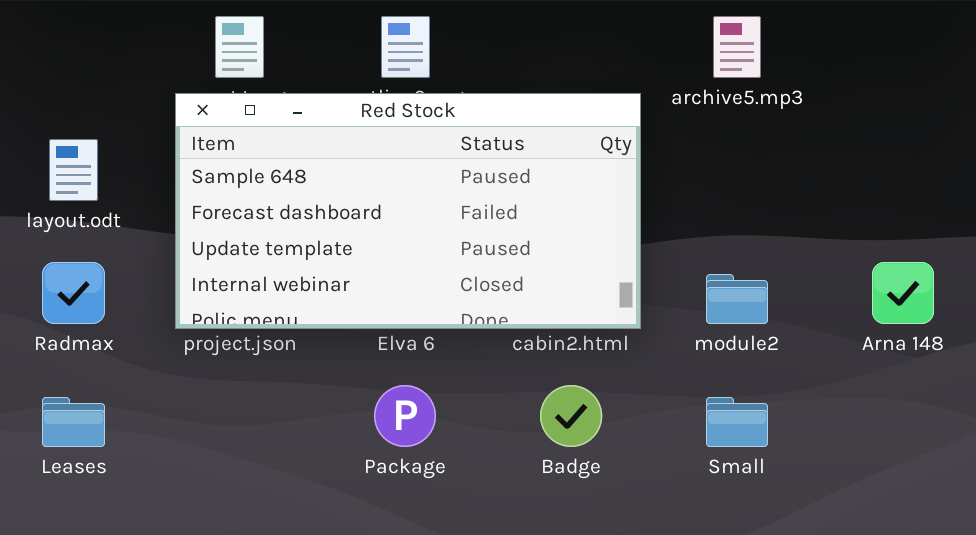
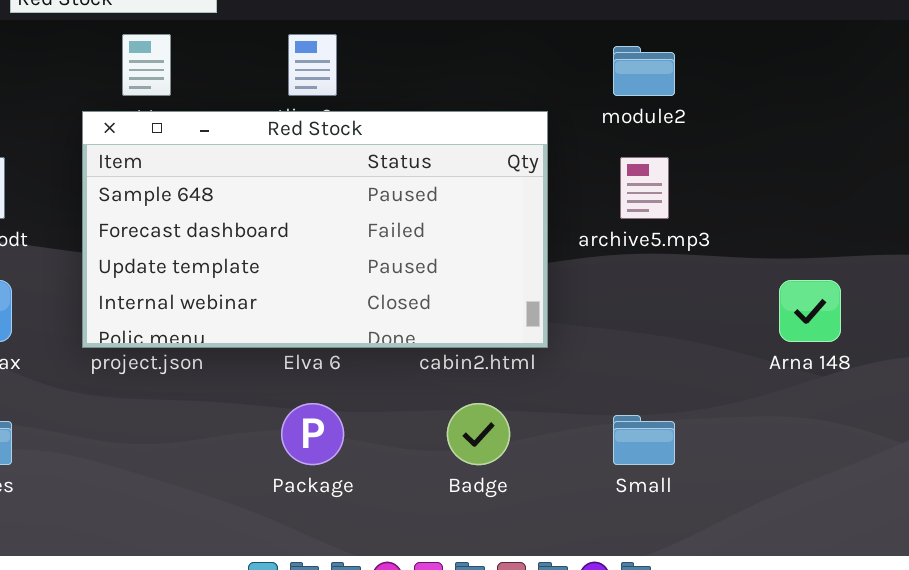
archive5.mp3: [713,16,761,78] -> [620,157,669,219], moved
module2: [706,274,768,324] -> [613,46,675,96], moved

